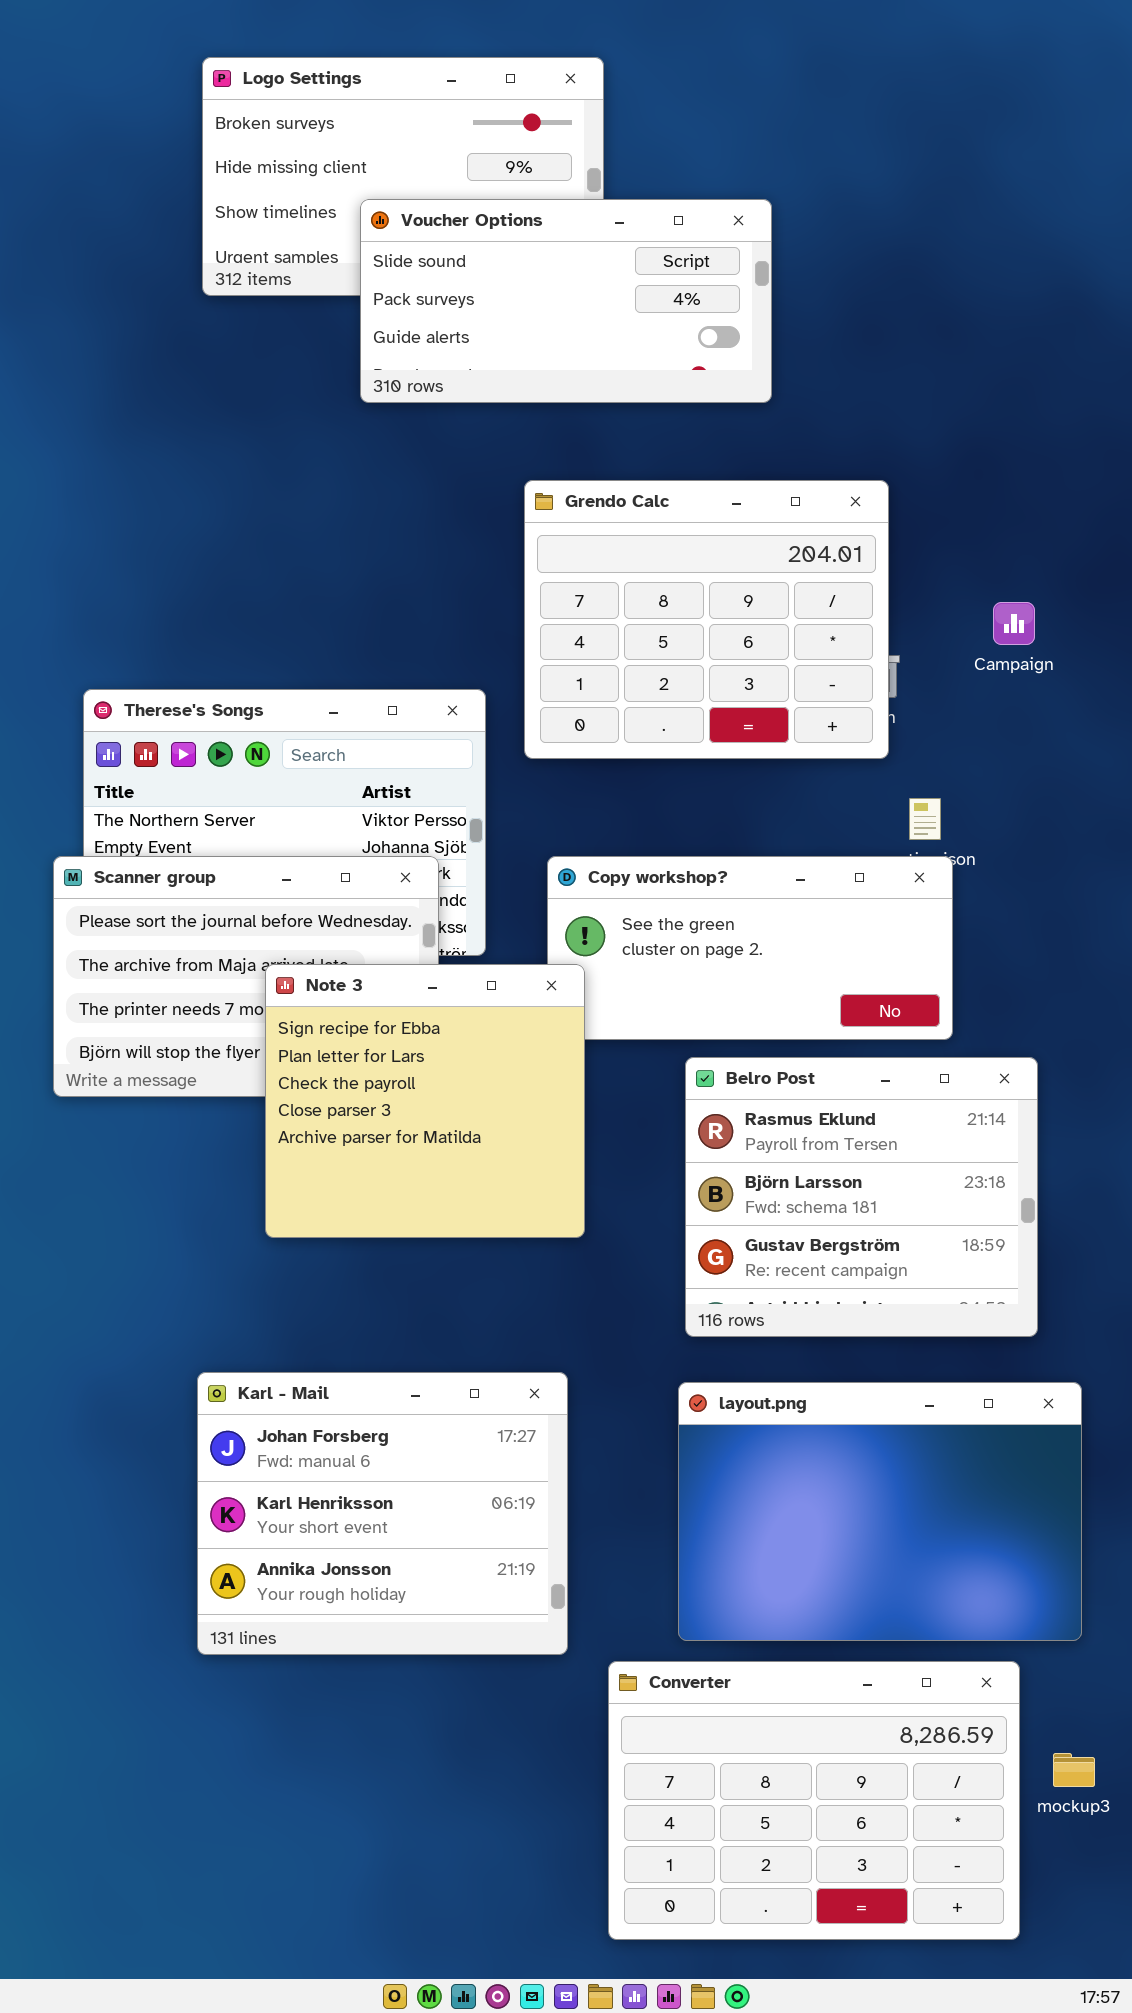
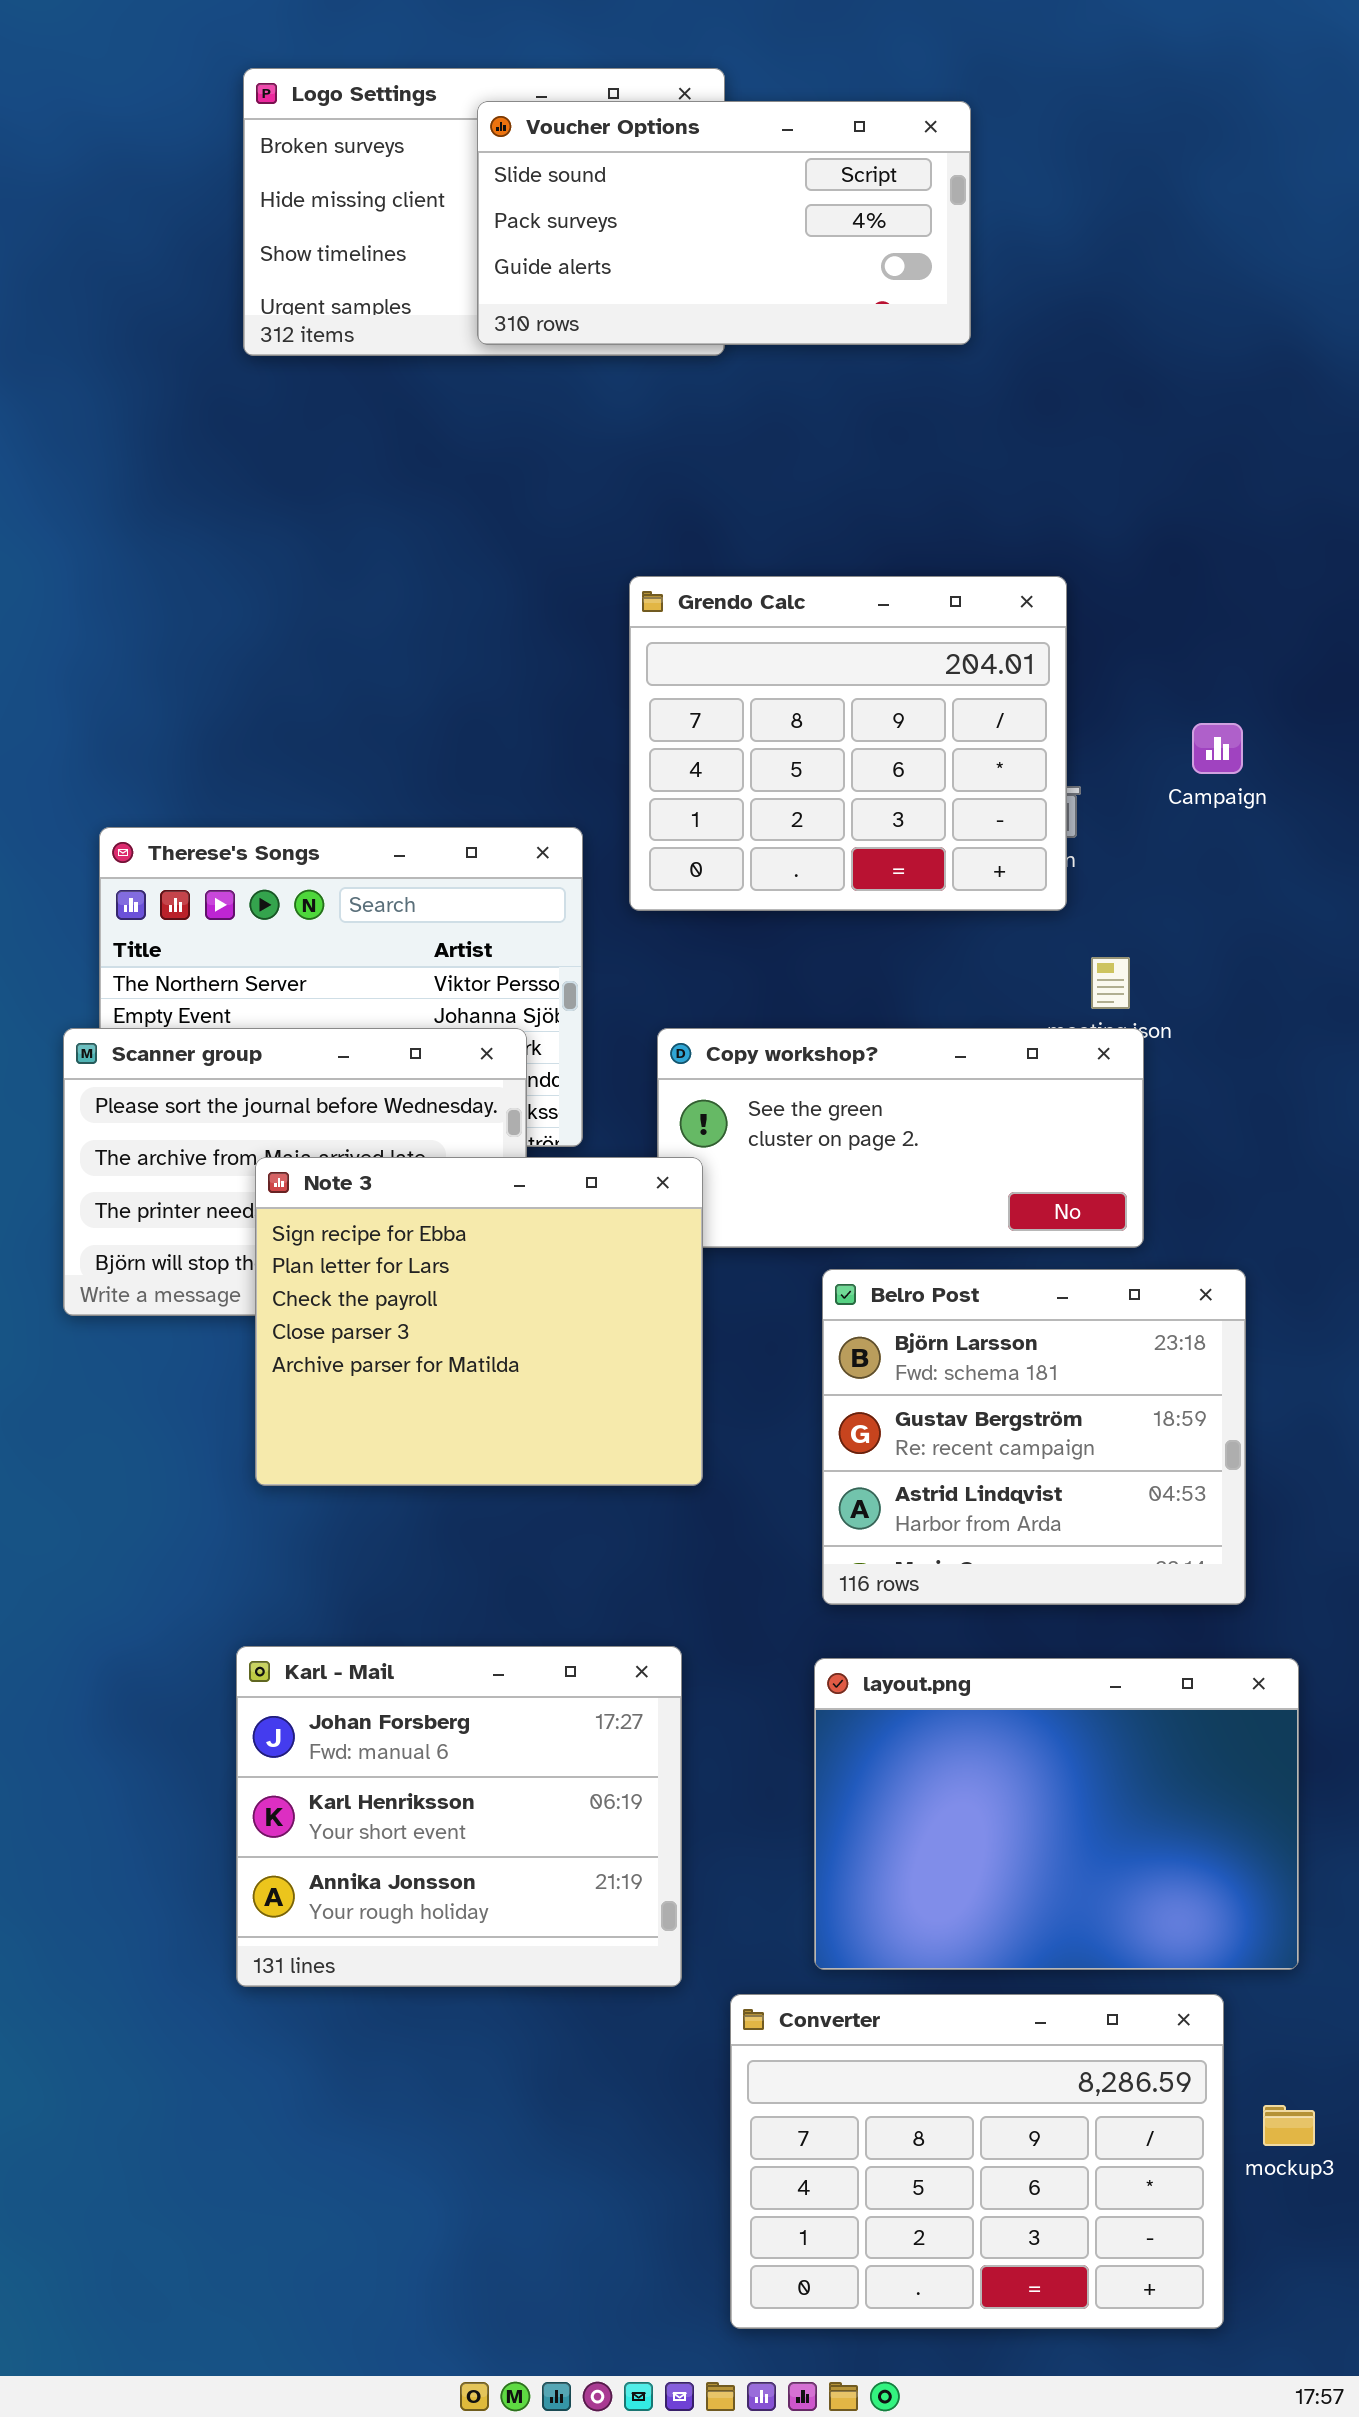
Voucher Options: [360,199,772,403] -> [477,101,971,345], moved
Note 3: [265,964,585,1238] -> [255,1157,703,1486], resized
Belro Post: [685,1057,1038,1337] -> [822,1269,1246,1605], scrolled down 1 row

